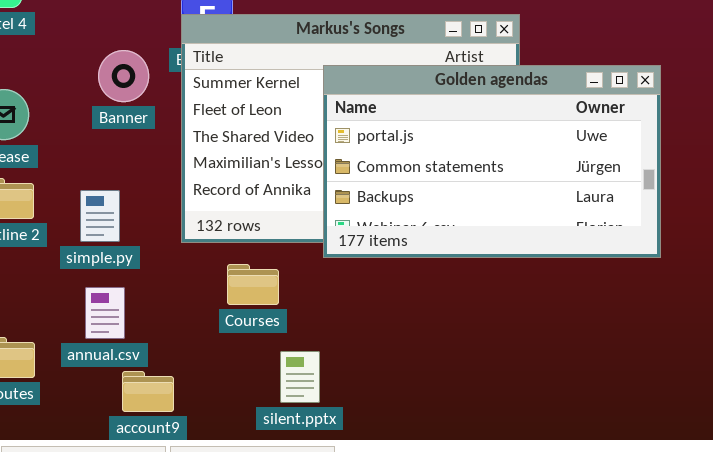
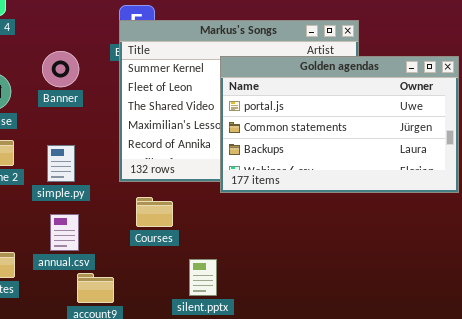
Banner: [98,50,149,102] -> [42,51,79,87], moved
Courses: [227,264,279,305] -> [136,197,173,227], moved

